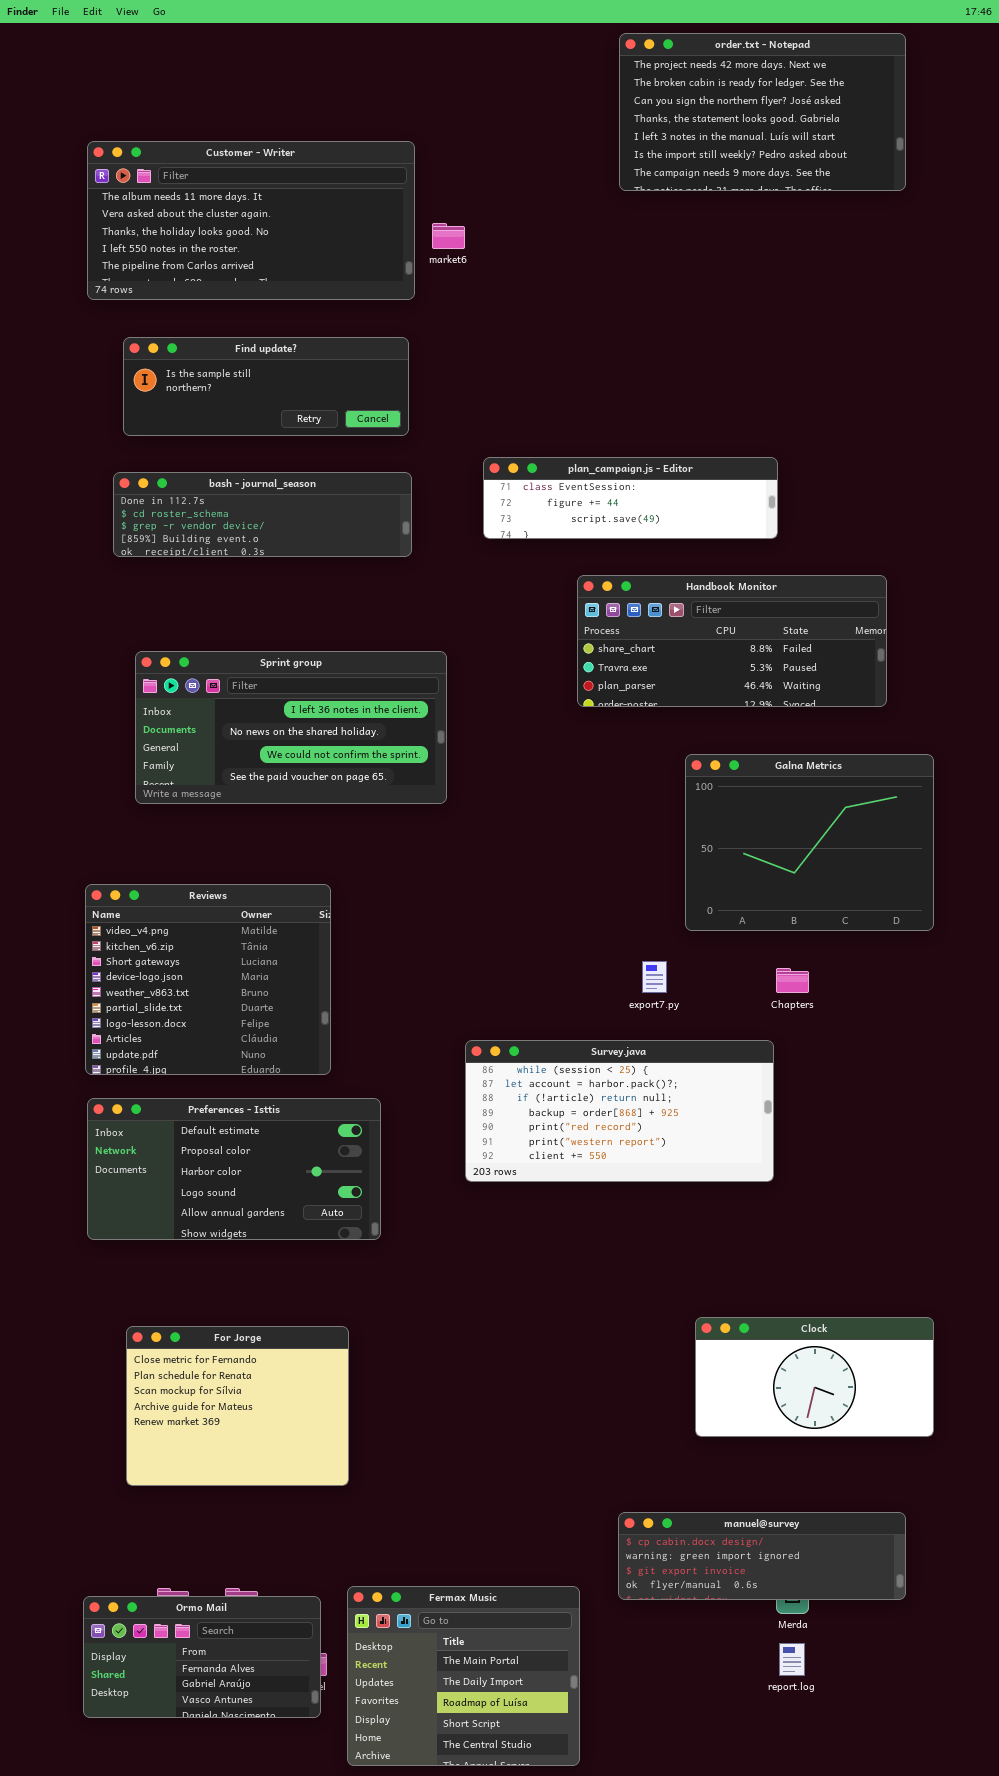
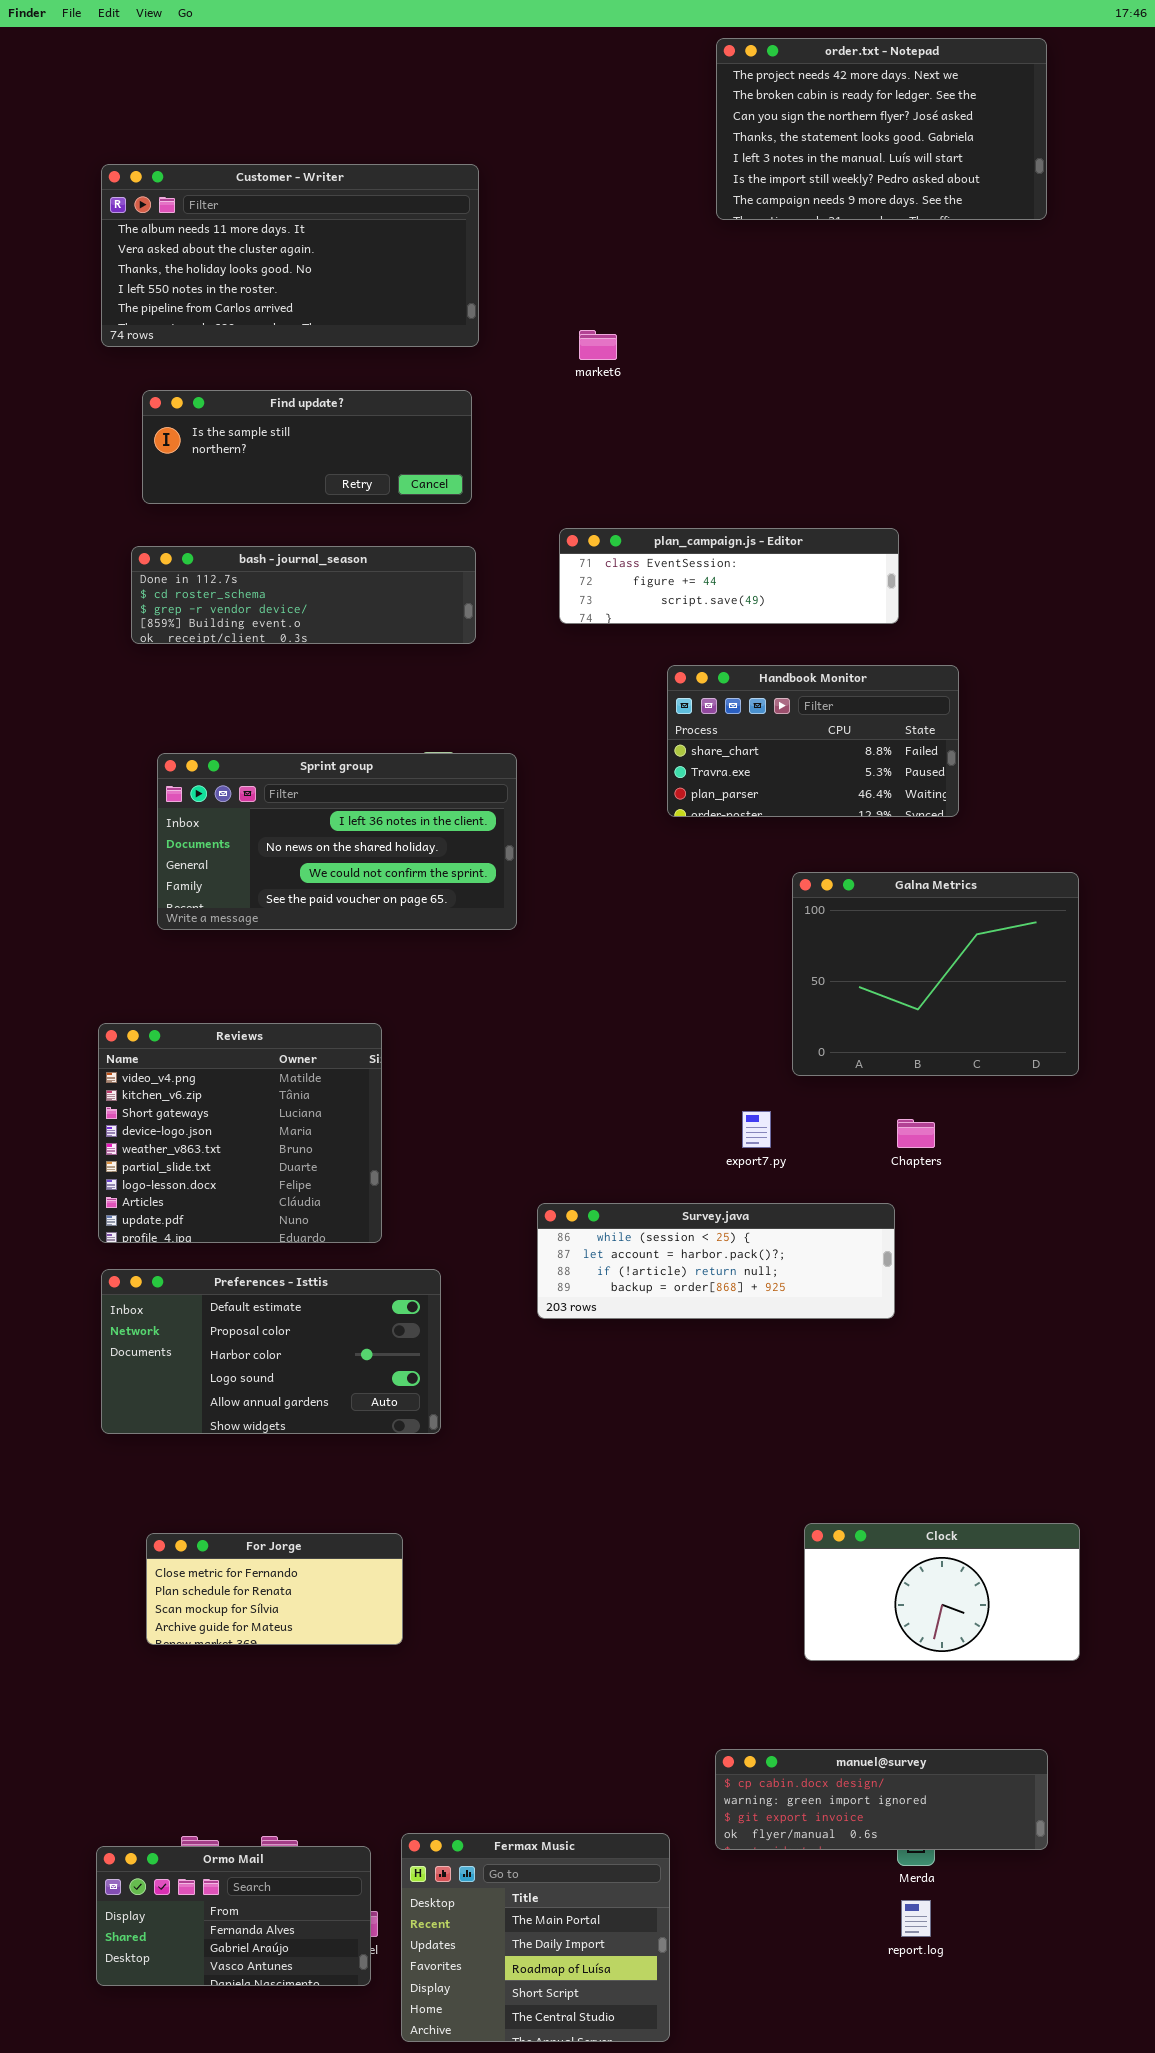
market6: [432,223,465,249] -> [579,330,617,360], moved
Handbook Monitor: [577,575,887,707] -> [667,665,959,817], resized
Survey.java: [465,1040,774,1182] -> [537,1203,895,1319], resized
For Jorge: [126,1326,349,1486] -> [146,1533,403,1645], resized

